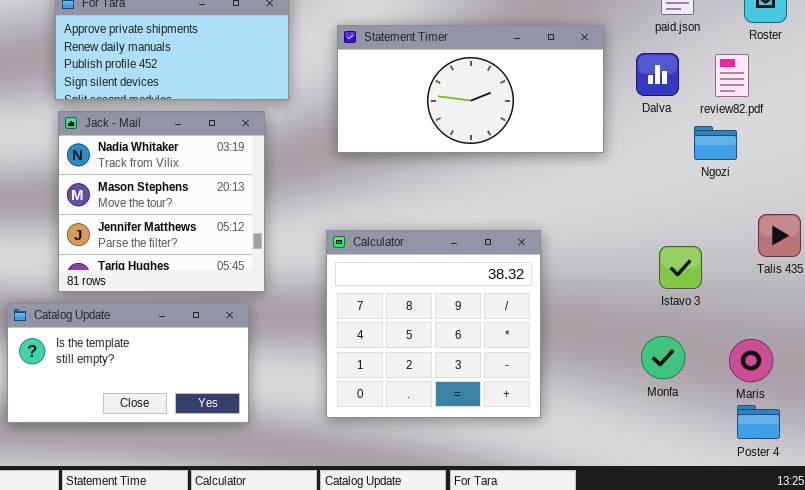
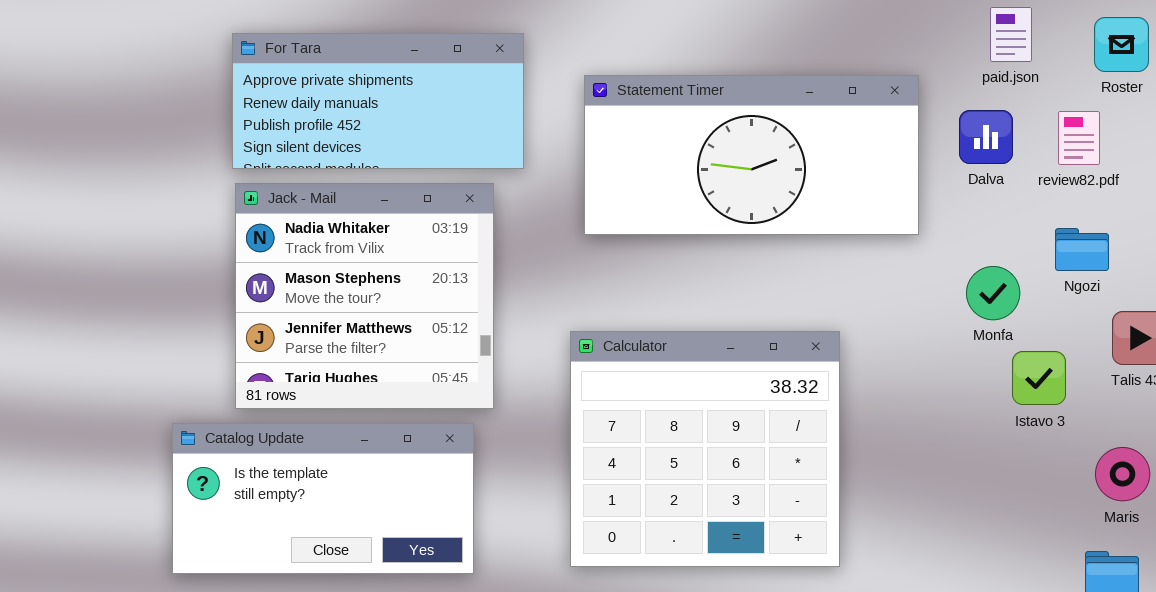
Ngozi: [694,126,737,160] -> [1055,228,1109,271], moved
Istavo 3: [659,246,702,289] -> [1012,351,1066,405], moved
Monfa: [641,336,685,379] -> [966,266,1020,320], moved
Maris: [729,339,773,382] -> [1095,447,1150,501], moved

